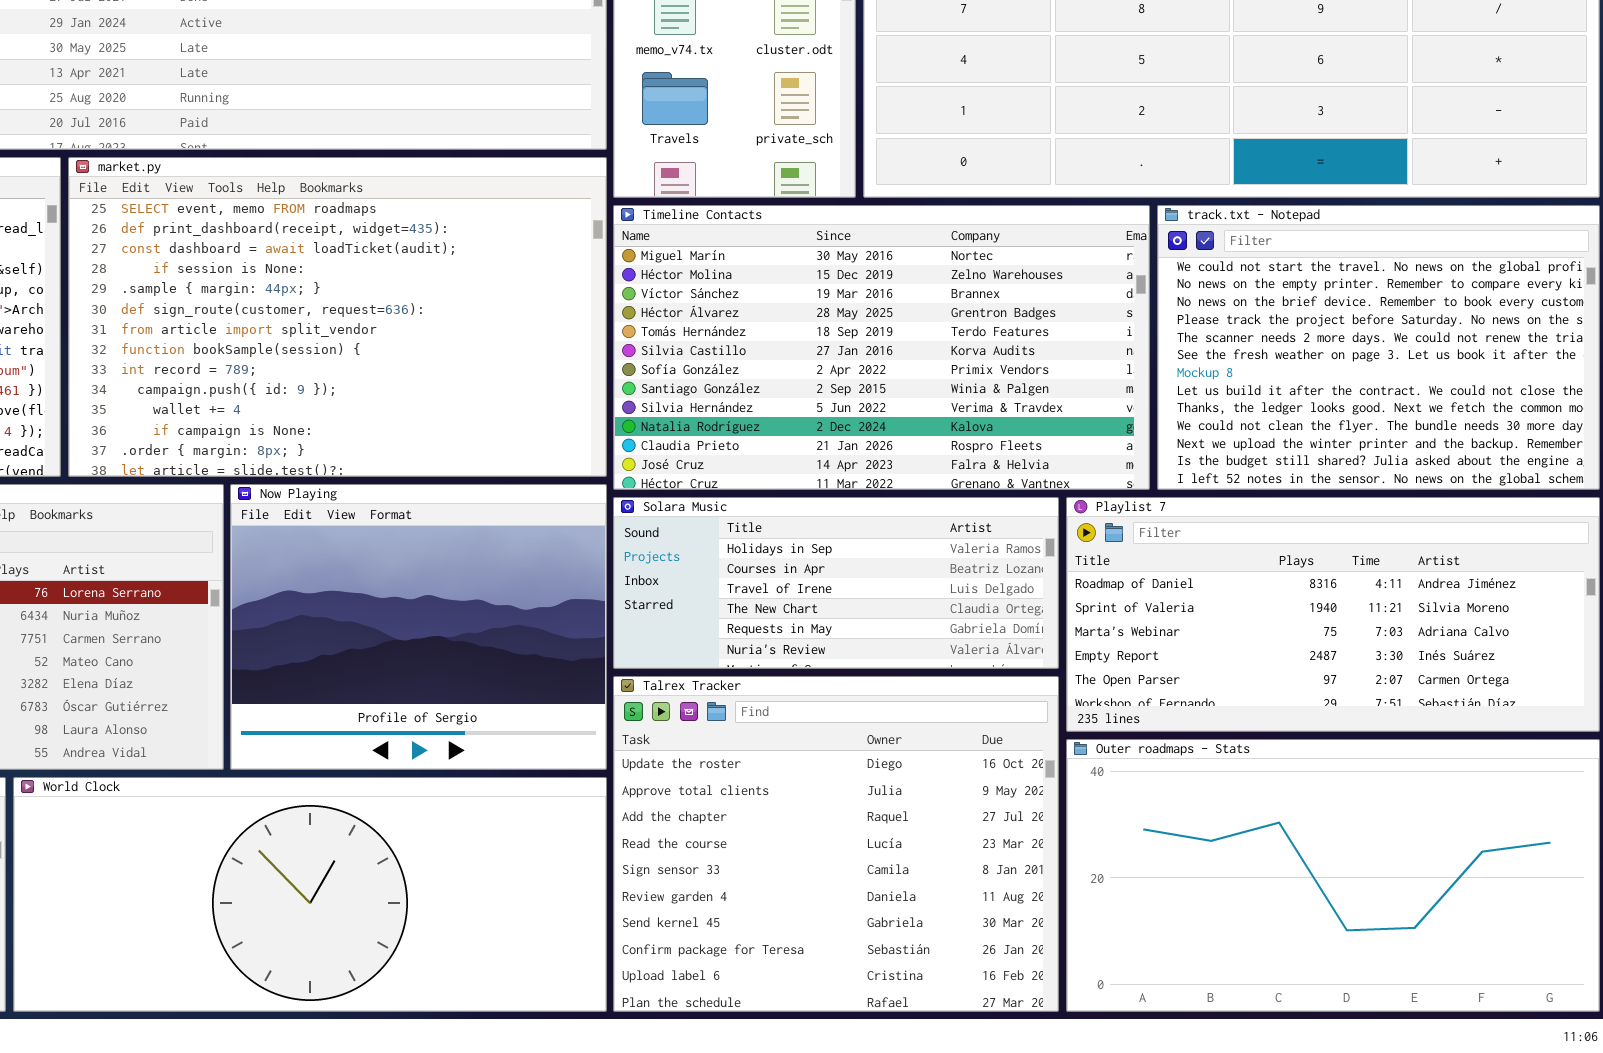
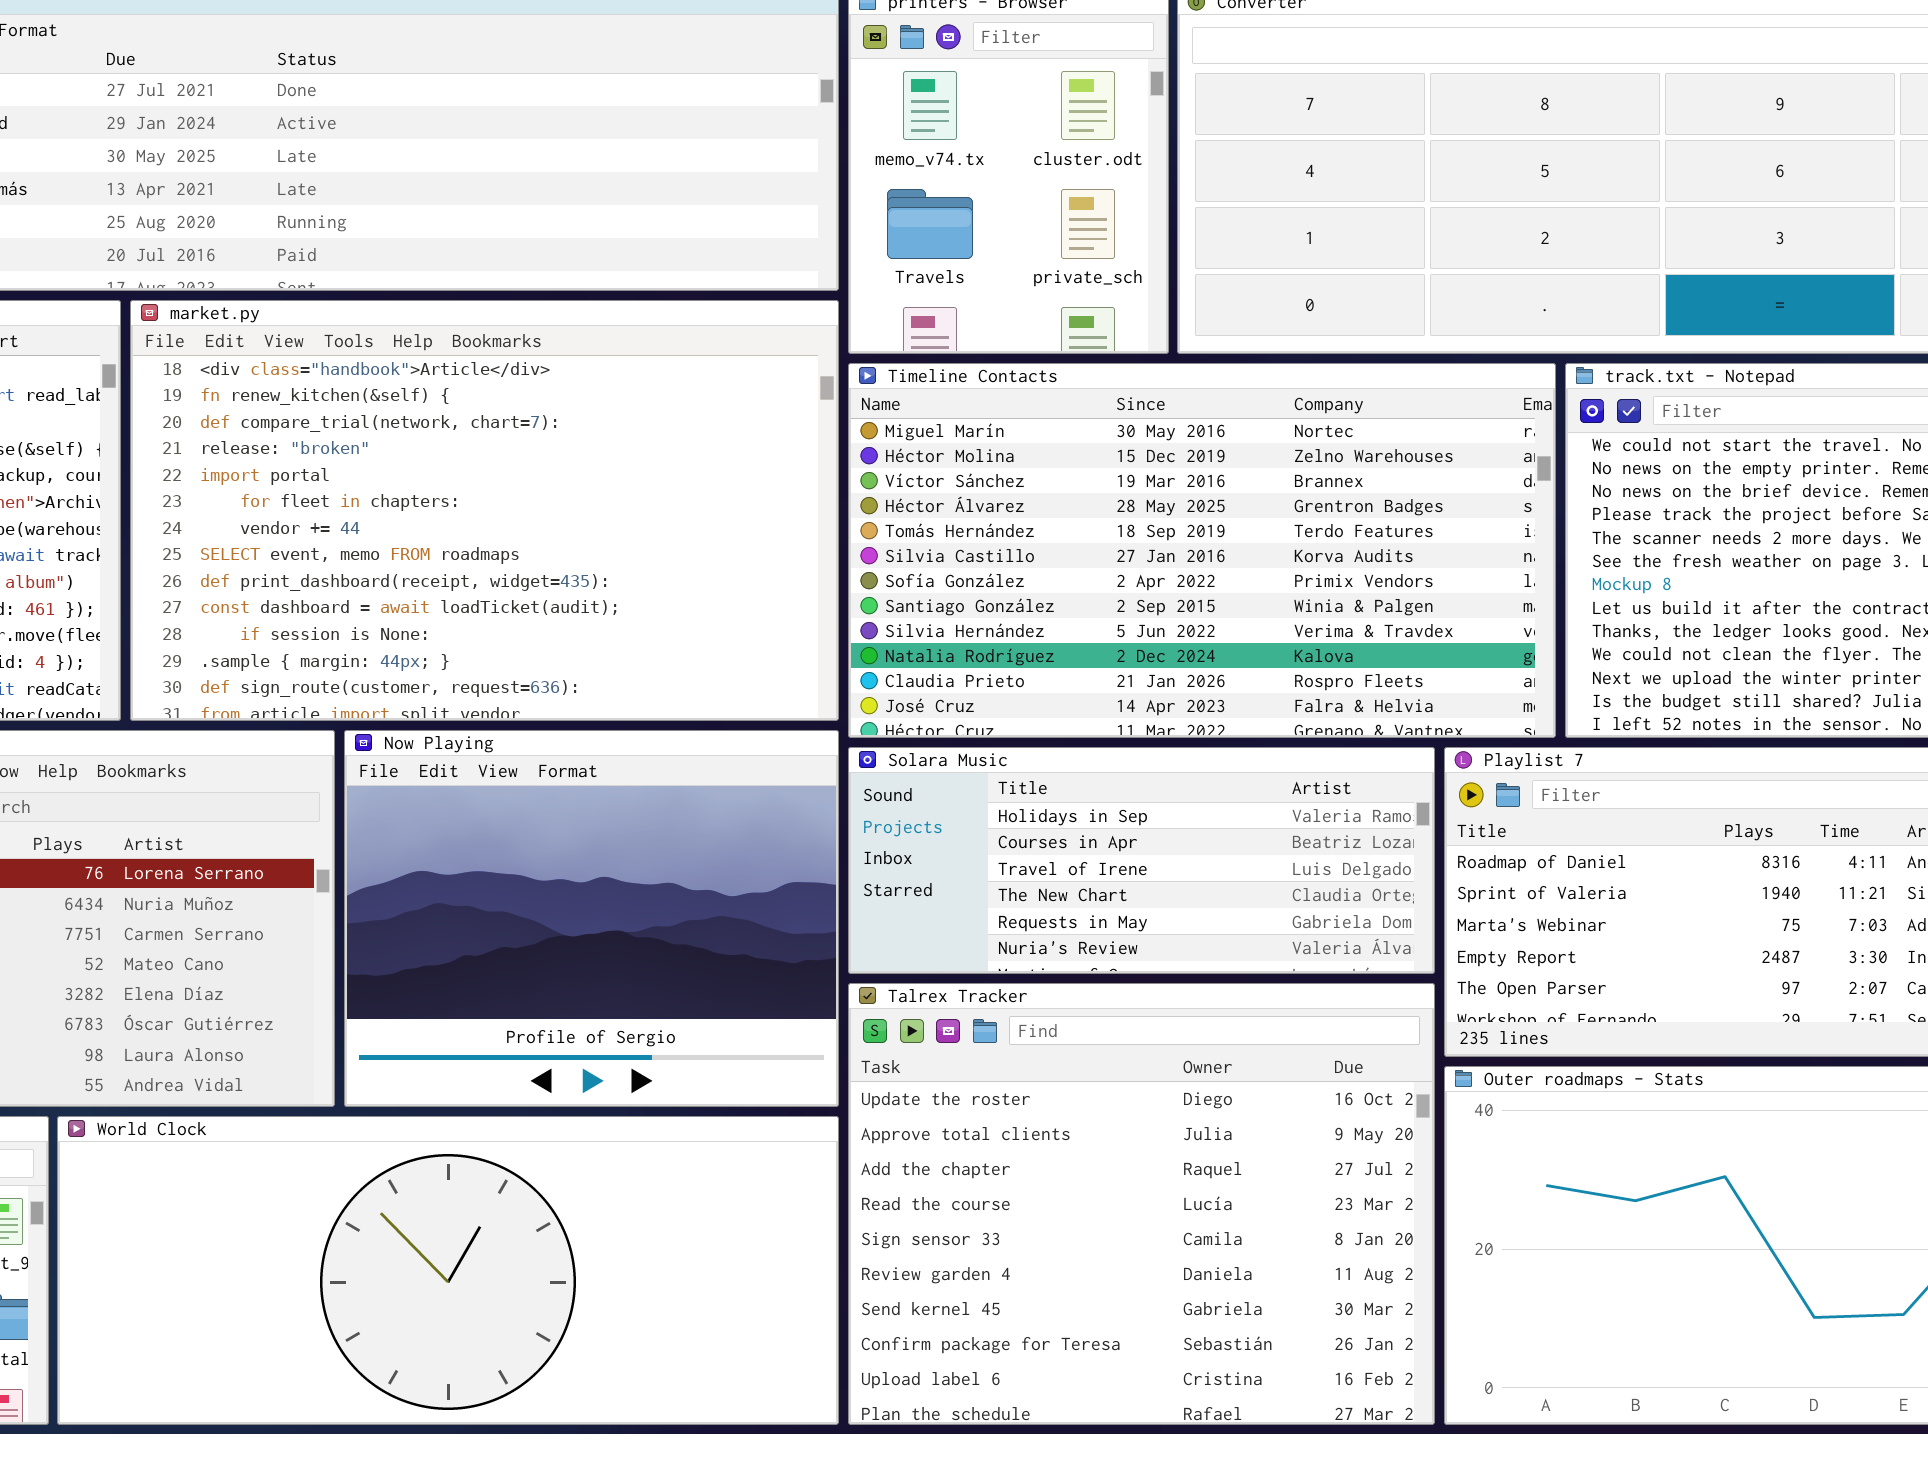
market.py: [68,157,607,477] -> [130,300,839,721], scrolled up 7 rows

